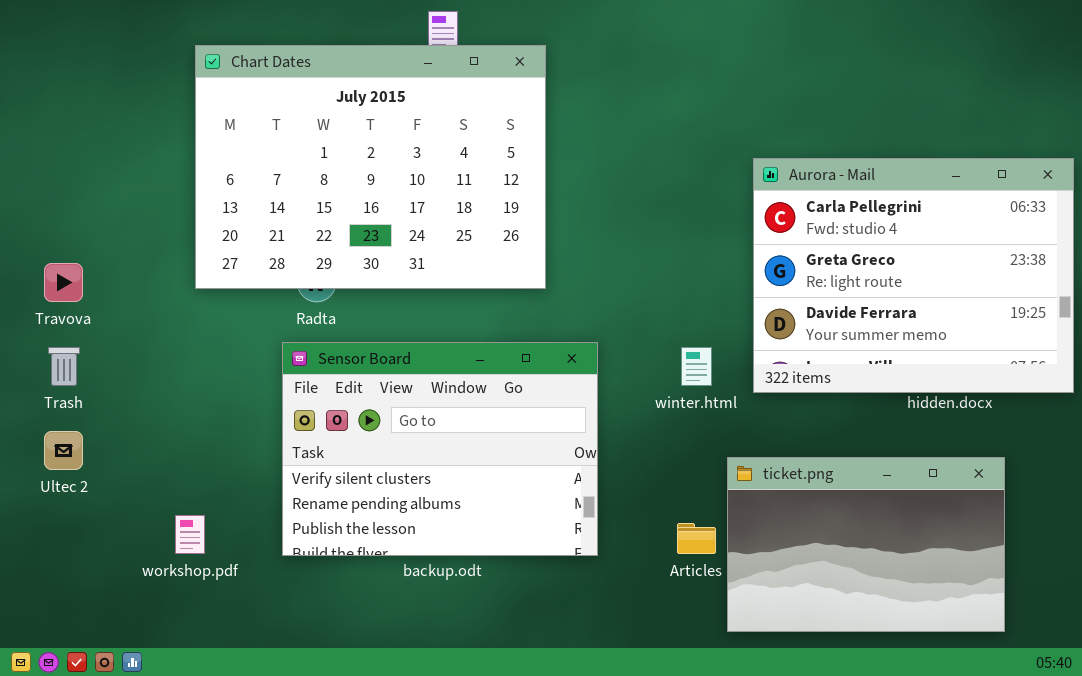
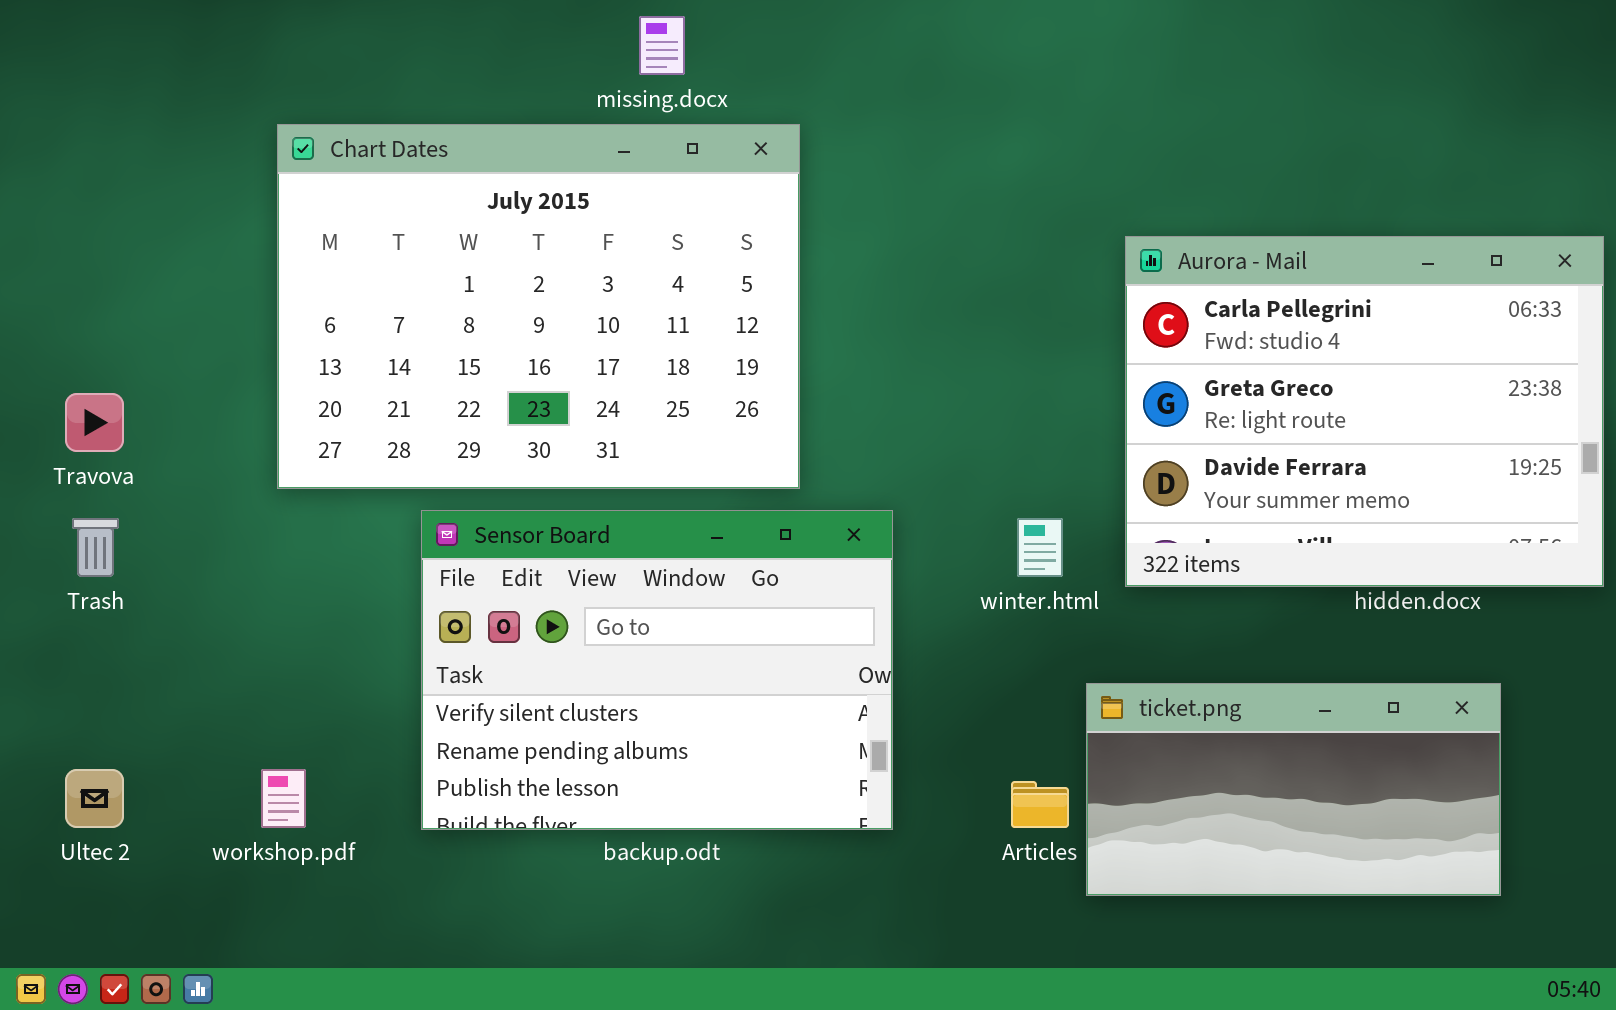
Chart Dates: [195,45,546,289] -> [277,124,800,489], moved
Ultec 2: [44,431,83,470] -> [65,769,124,828], moved
ticket.png: [727,457,1005,632] -> [1086,683,1501,896], resized

